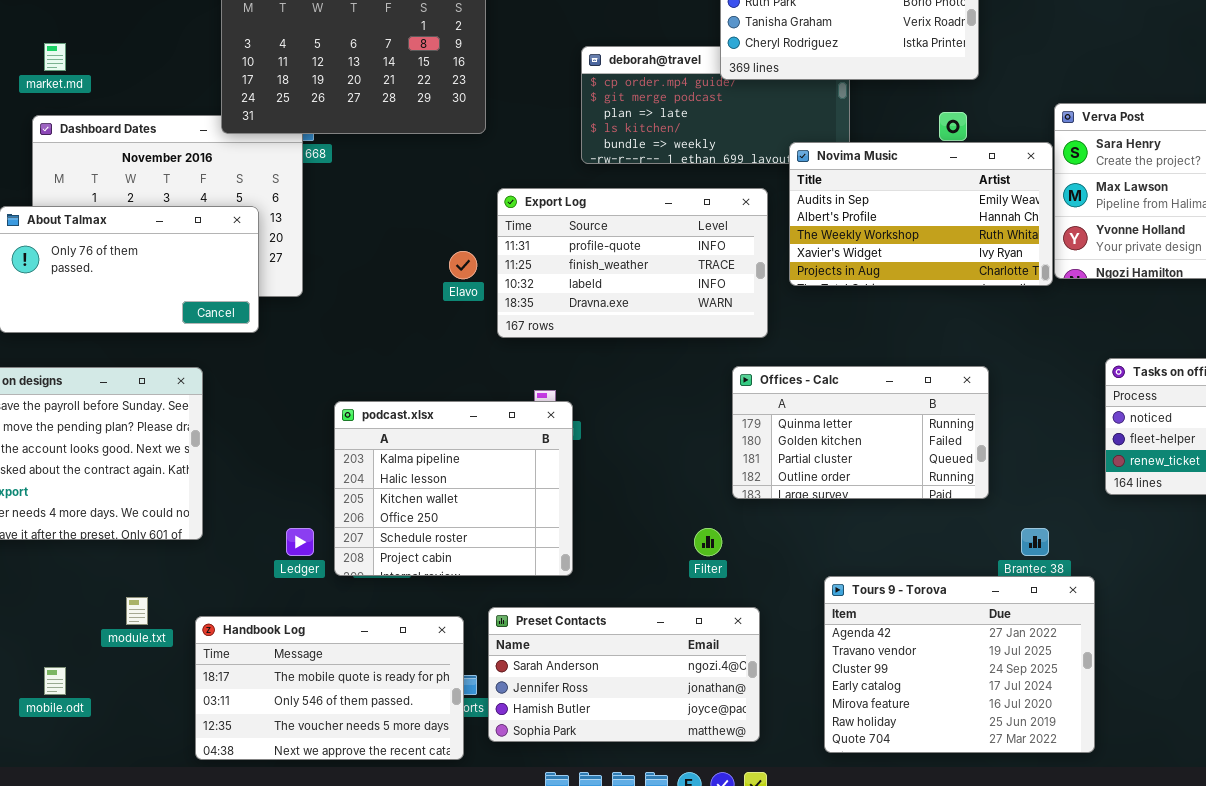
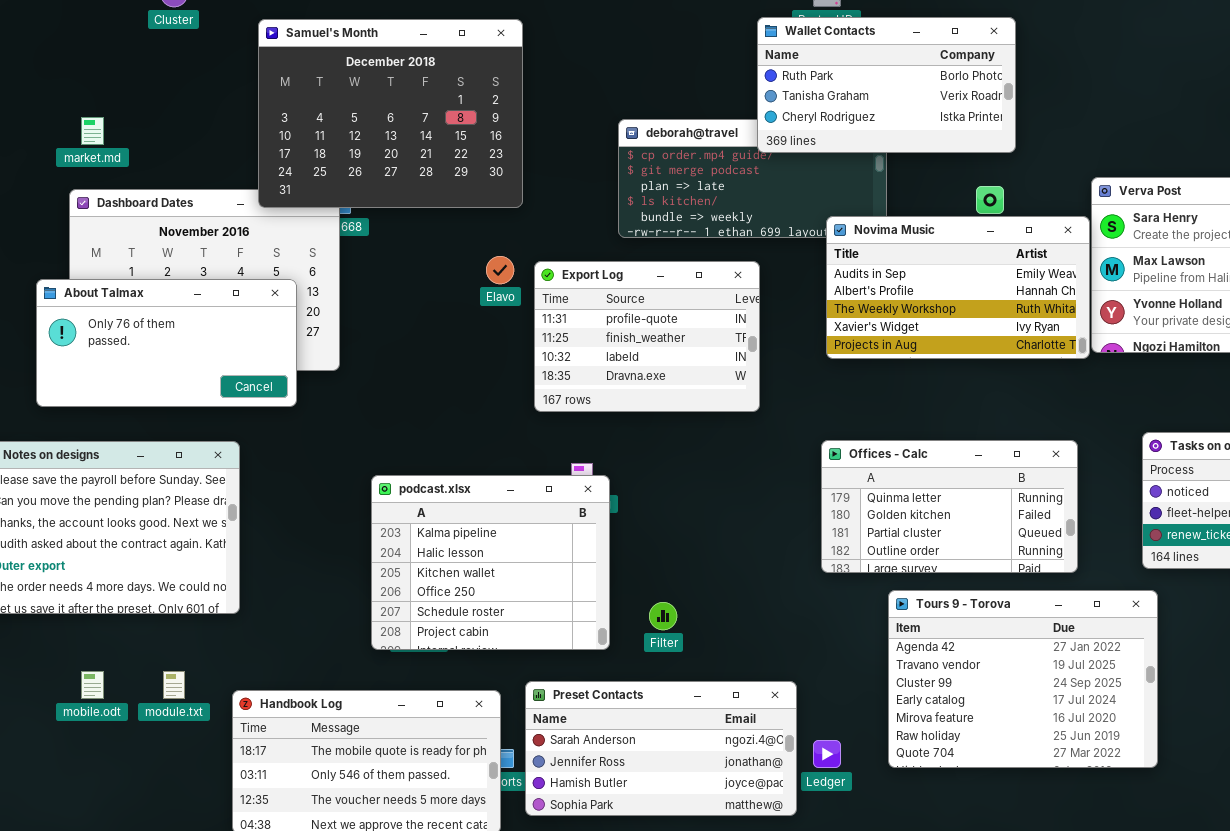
Export Log: [497,188,768,338] -> [534,261,760,412], resized
Elavo: [449,251,477,279] -> [486,256,514,284], moved
Offices - Calc: [732,366,989,499] -> [821,440,1078,573], moved
Ledger: [286,528,314,556] -> [813,740,841,768], moved
Filter: [694,528,722,556] -> [649,602,677,630], moved
Tours 9 - Torova: [824,576,1095,753] -> [888,590,1158,768], moved
mobile.odt: [44,667,66,695] -> [81,671,104,699], moved

